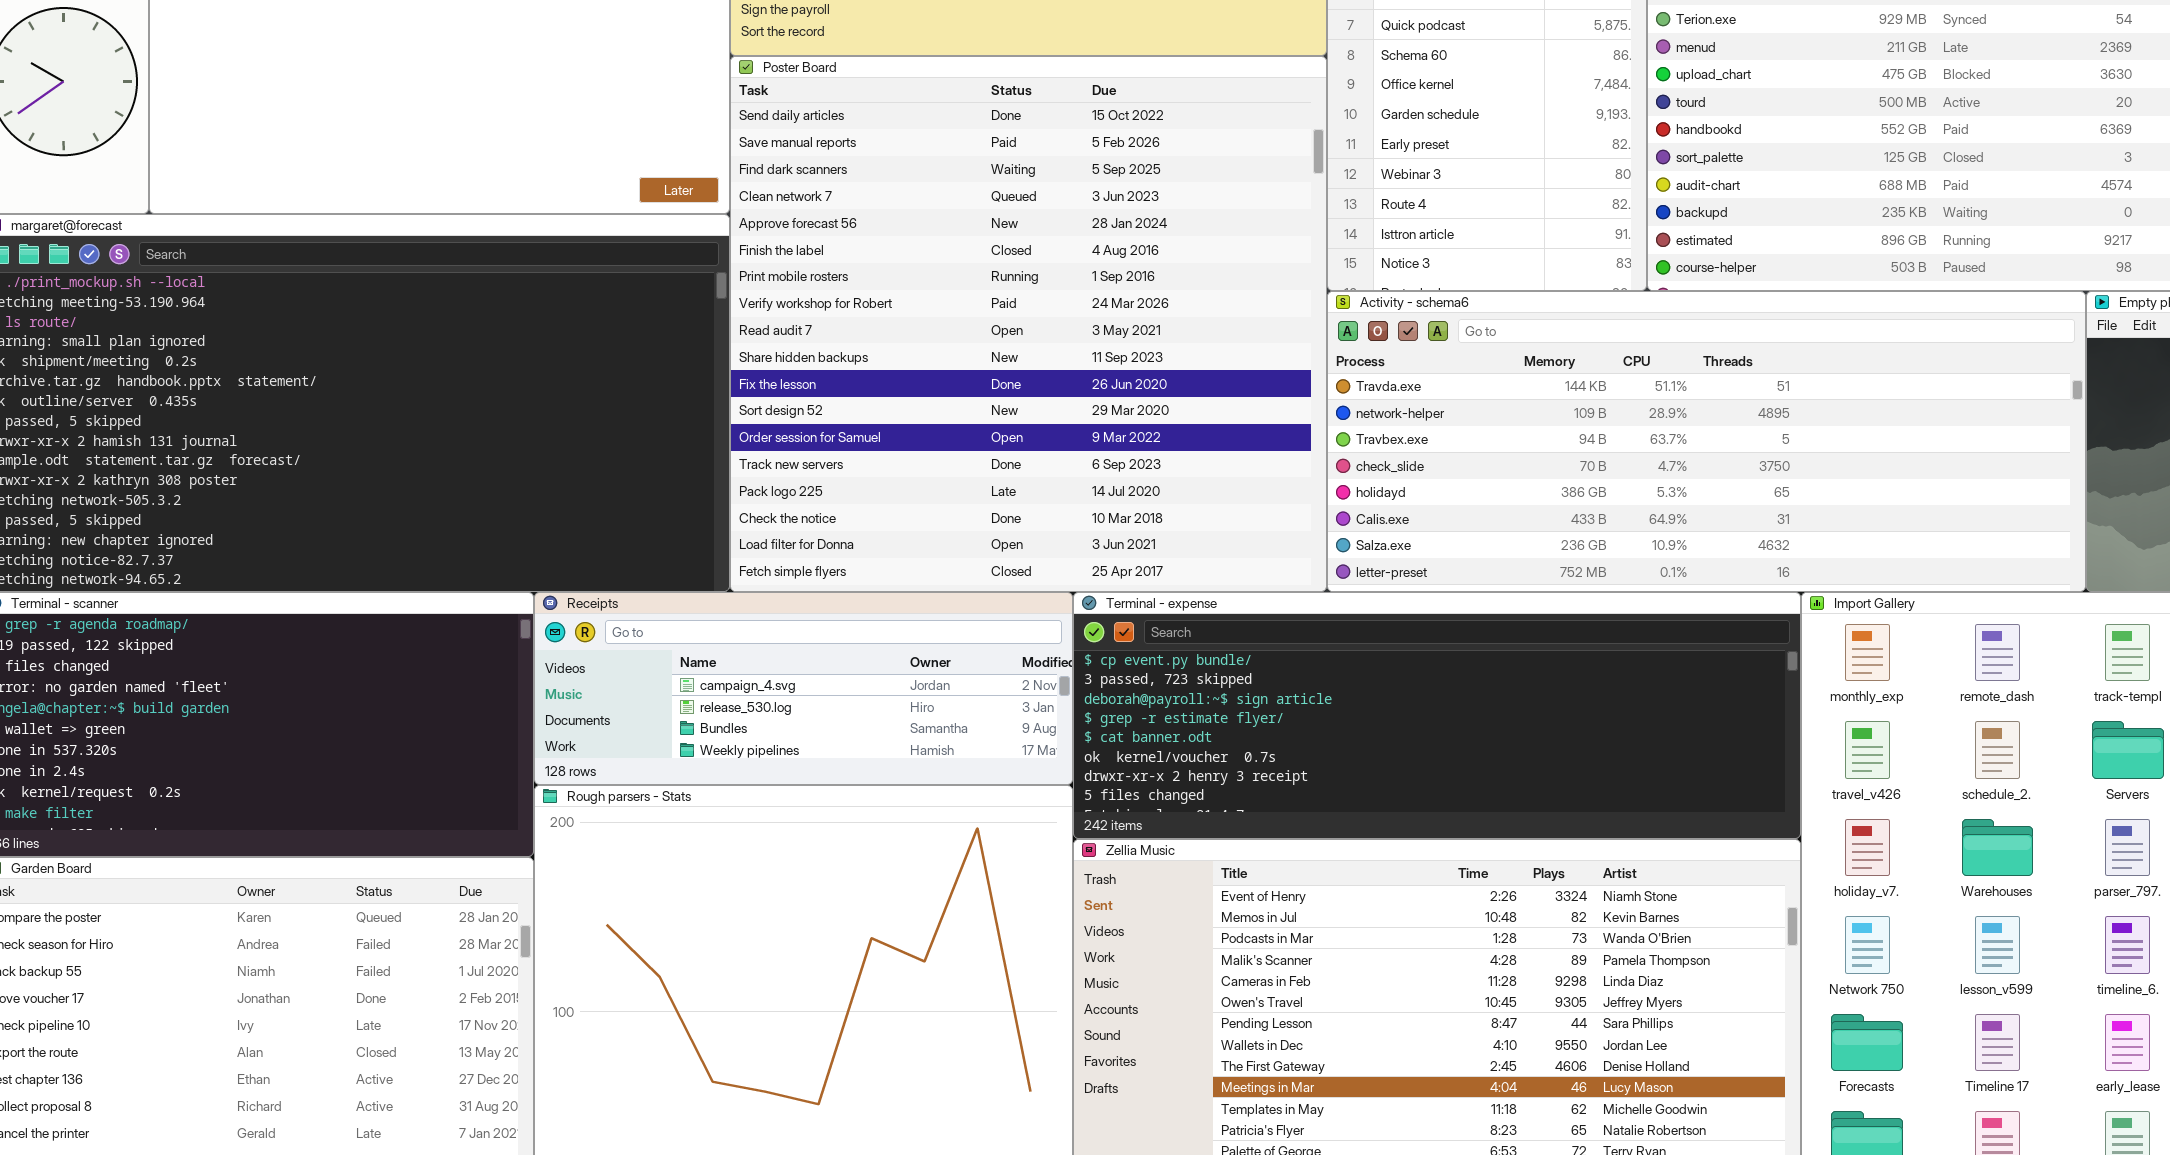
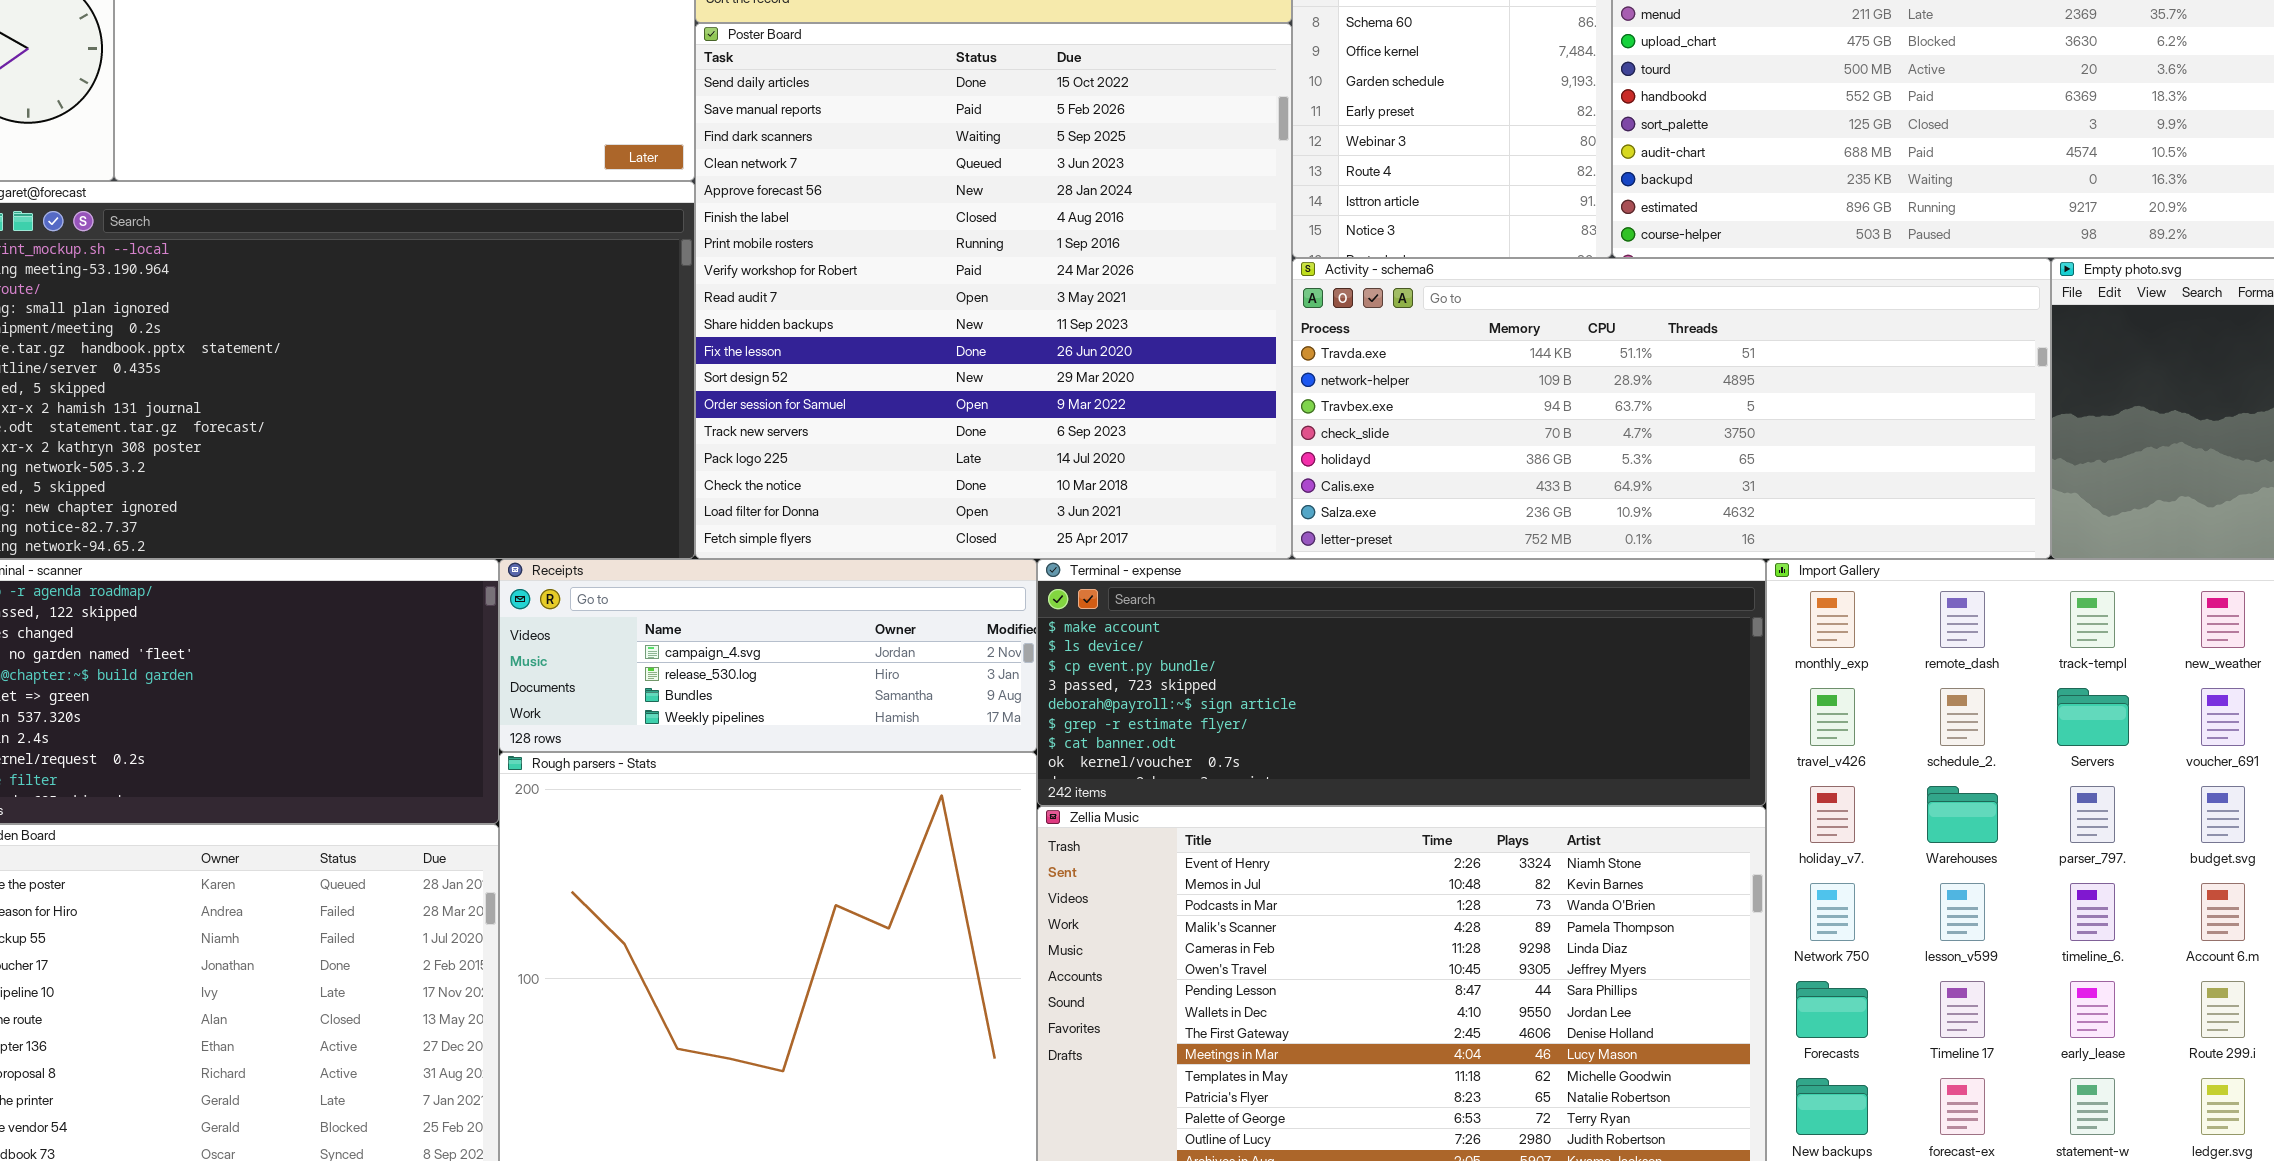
Terminal - expense: [1073,592,1801,839] -> [1037,559,1766,806], scrolled up 2 rows

